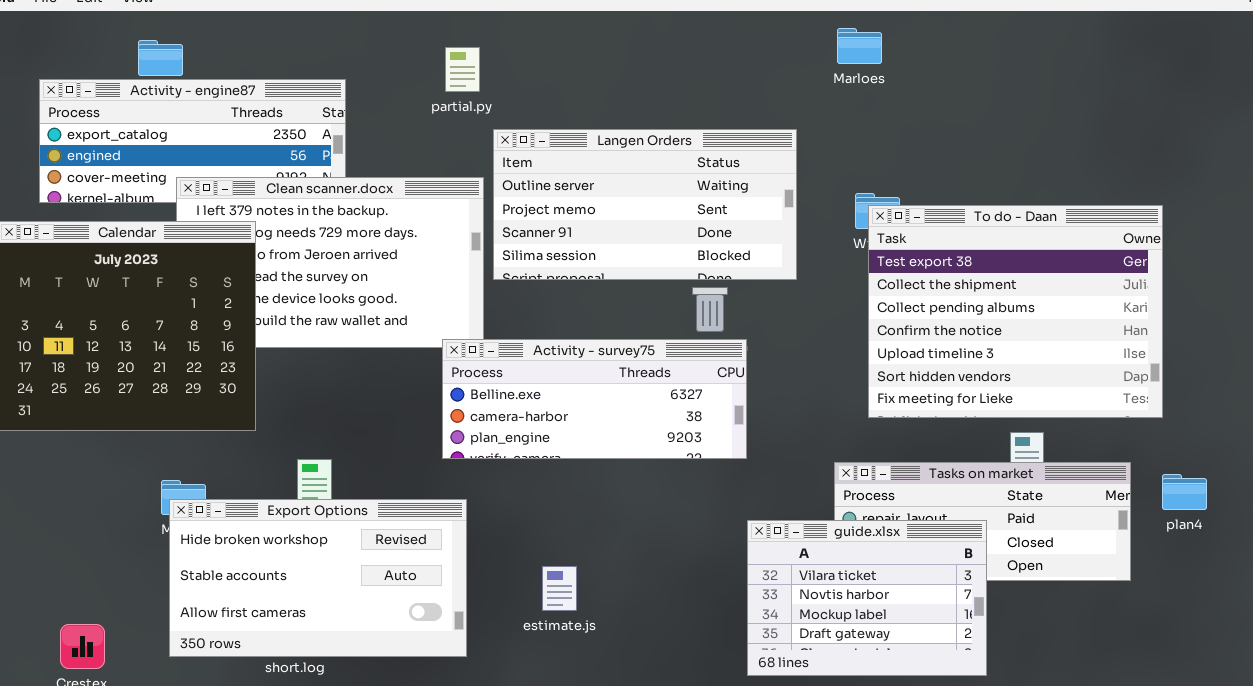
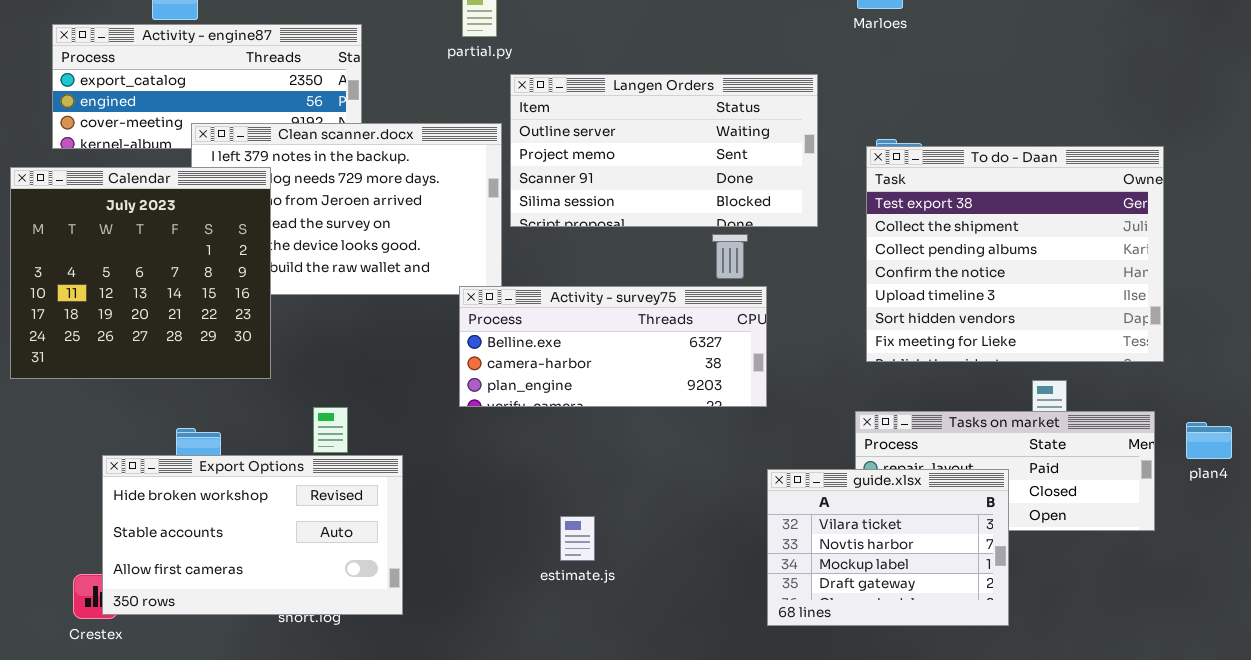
To do - Daan: [868,205,1163,418] -> [866,146,1164,362], moved
Export Options: [169,499,467,657] -> [102,455,403,615], moved

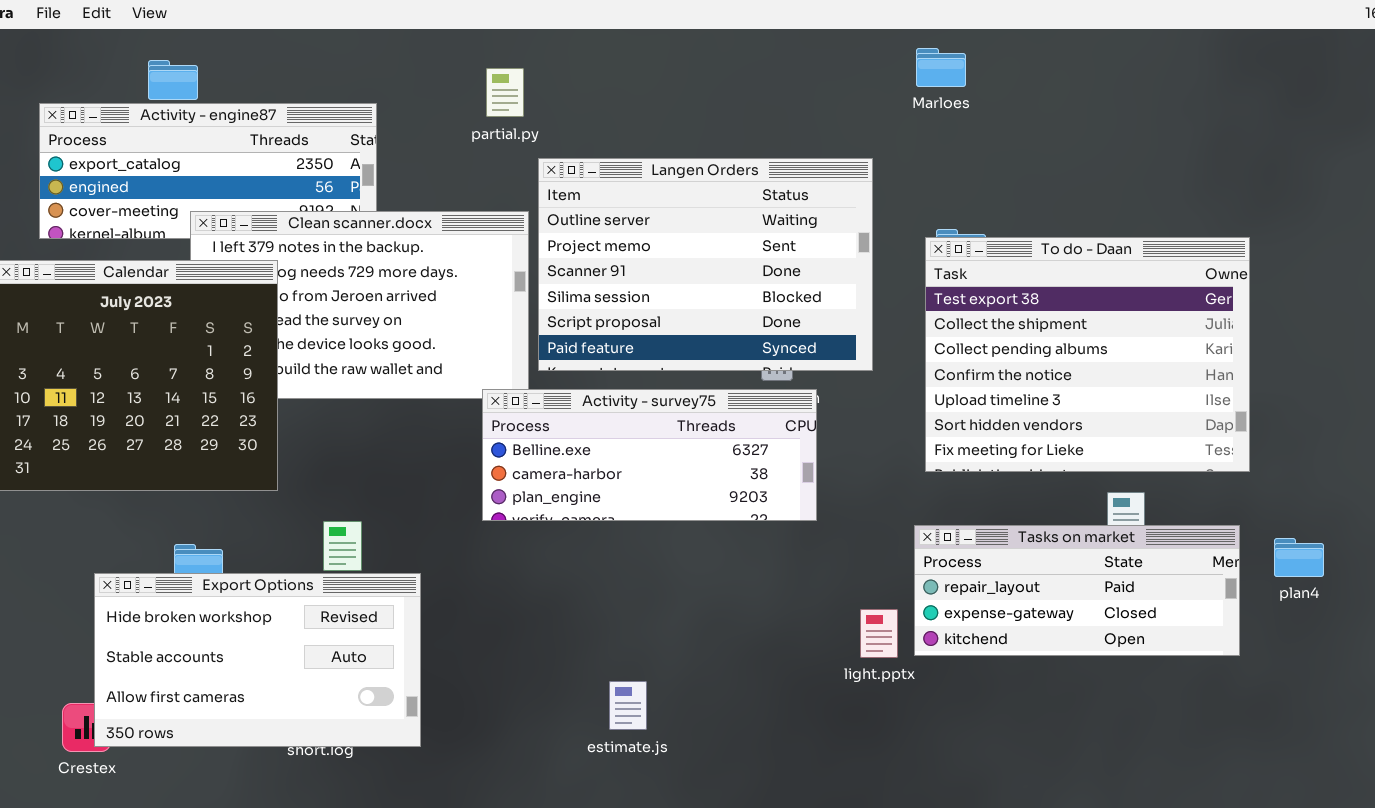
Langen Orders: [510,74,818,227] -> [538,158,873,371], resized
guide.xlsx: [767,469,1009,626] -> none, closed
estimate.js: [560,516,595,561] -> [609,681,647,730], moved

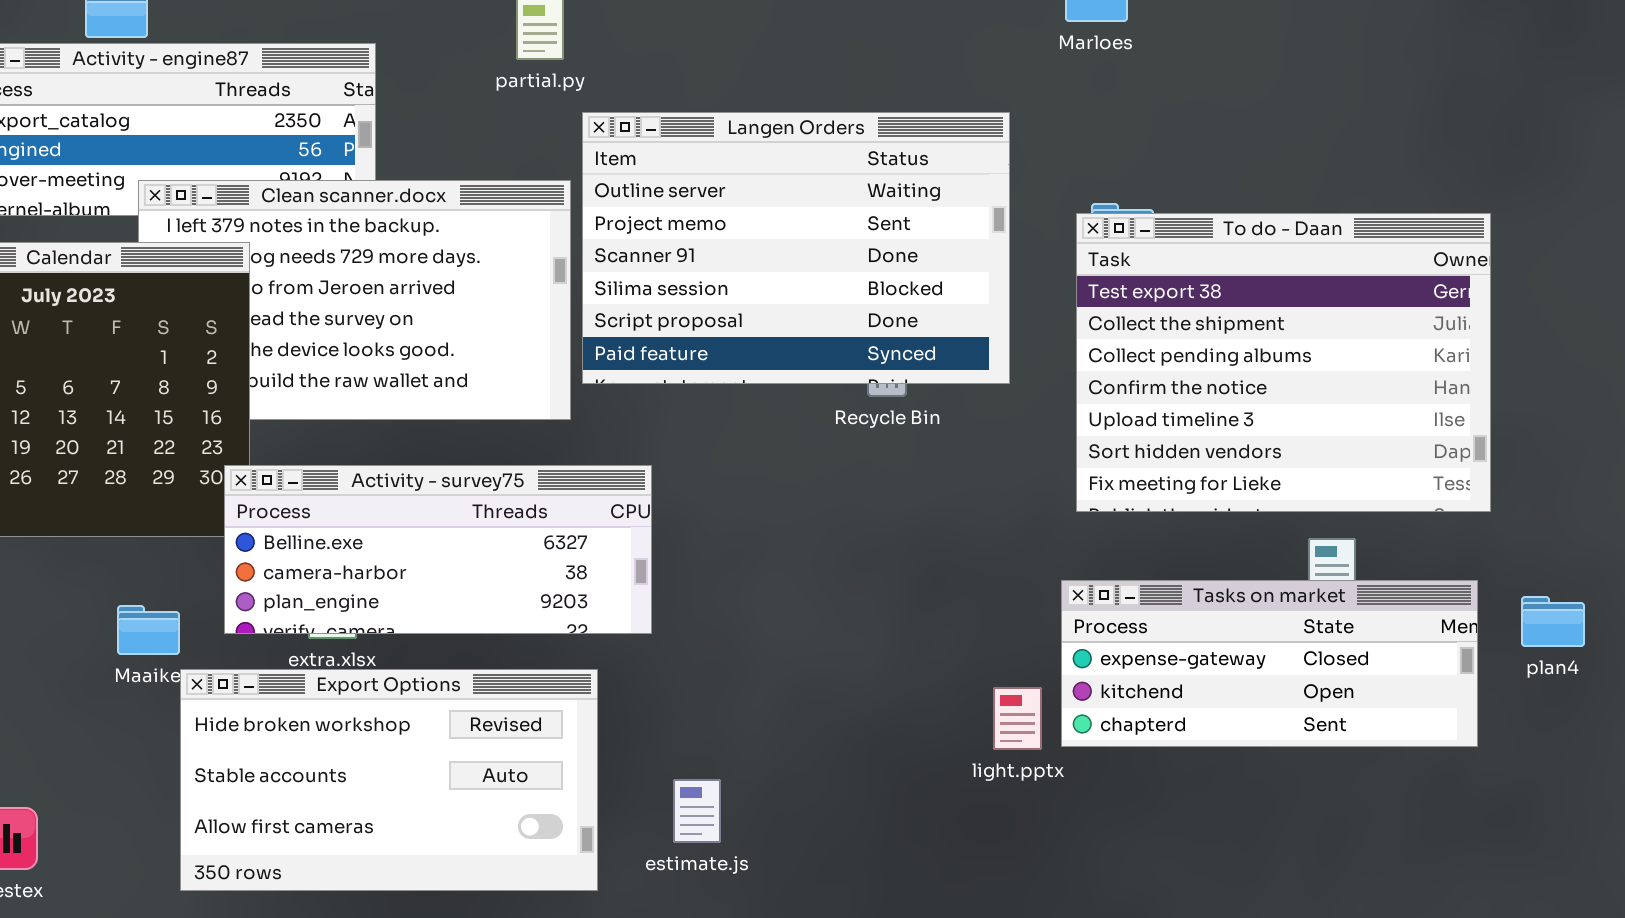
Activity - survey75: [482,389,817,521] -> [224,465,652,634], moved
Tasks on market: [914,525,1240,656] -> [1061,580,1478,747], scrolled down 1 row
Export Options: [94,573,421,747] -> [180,669,598,891], moved

